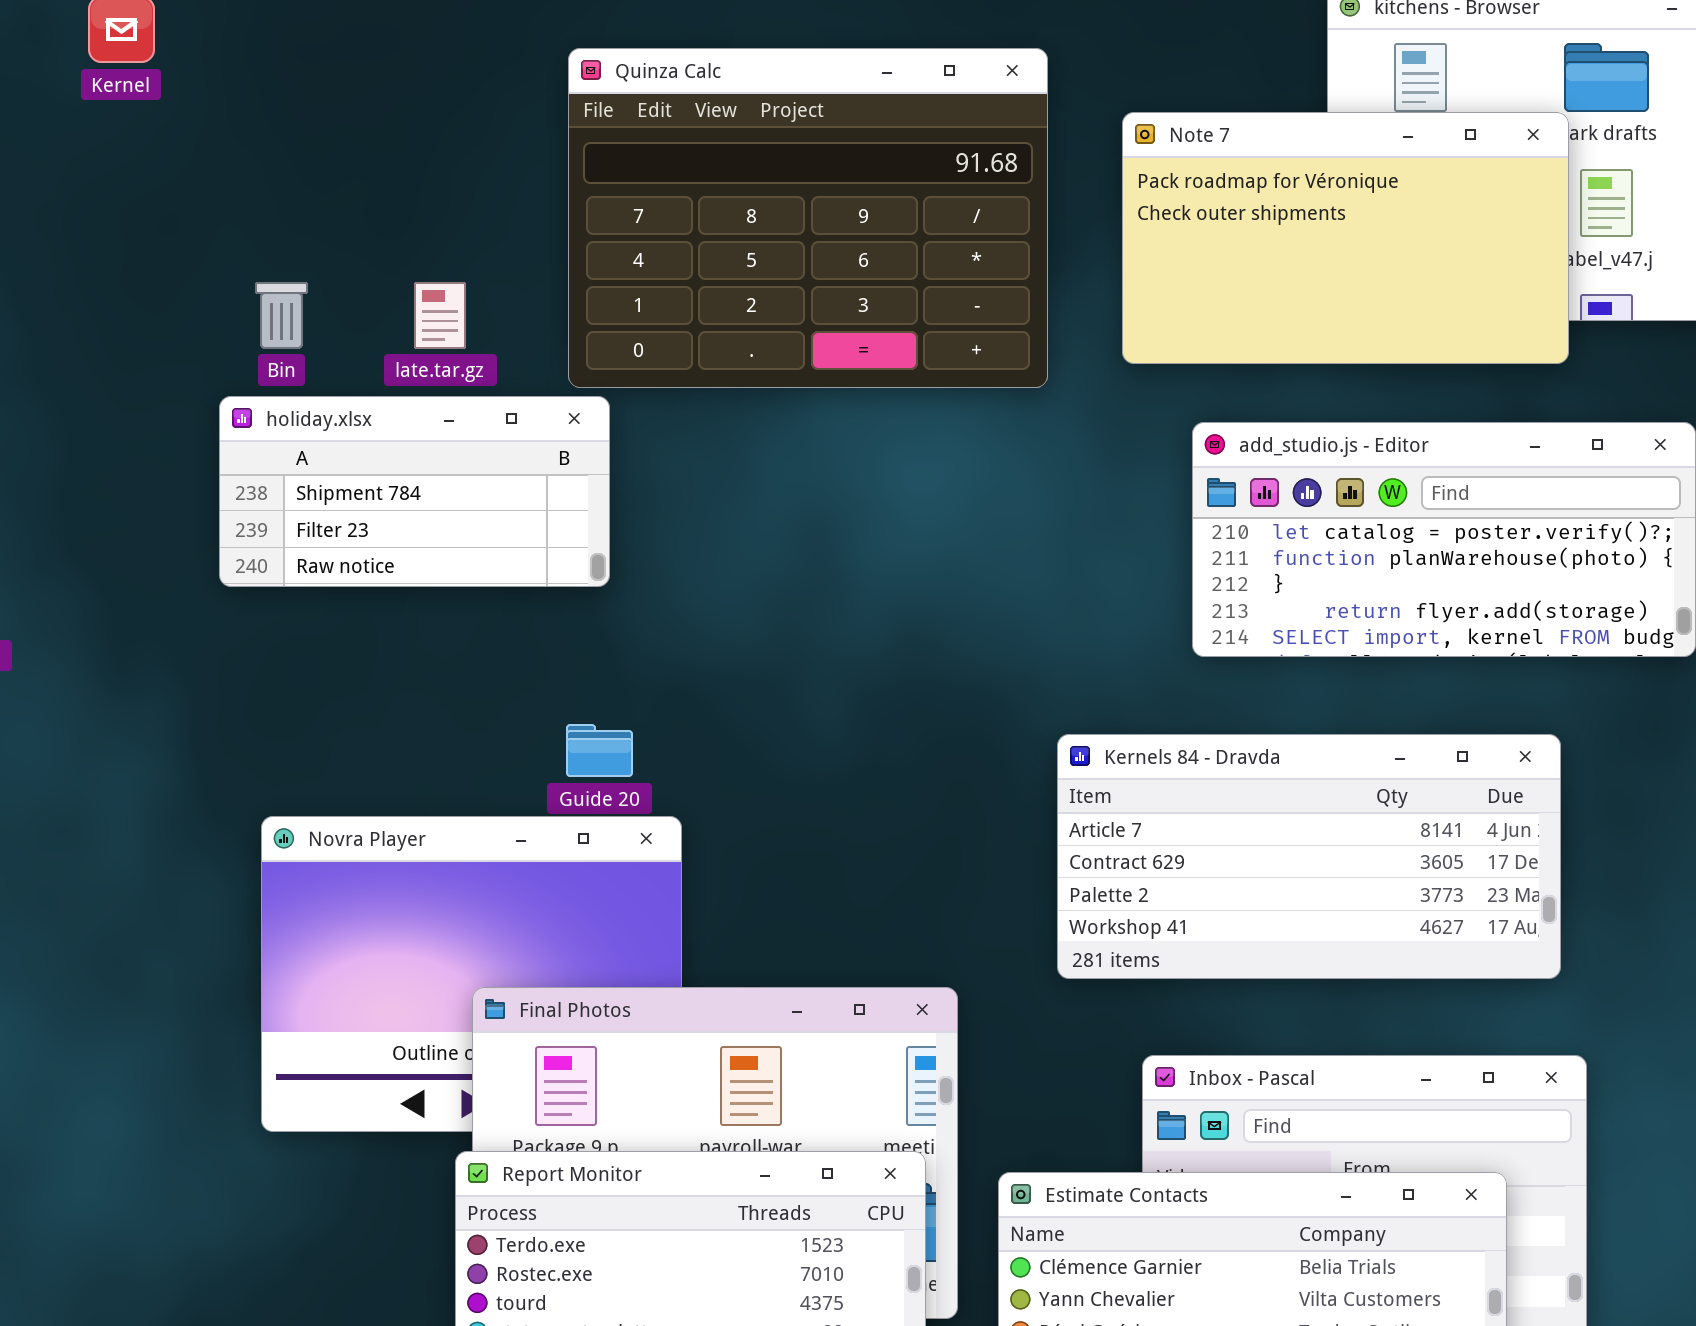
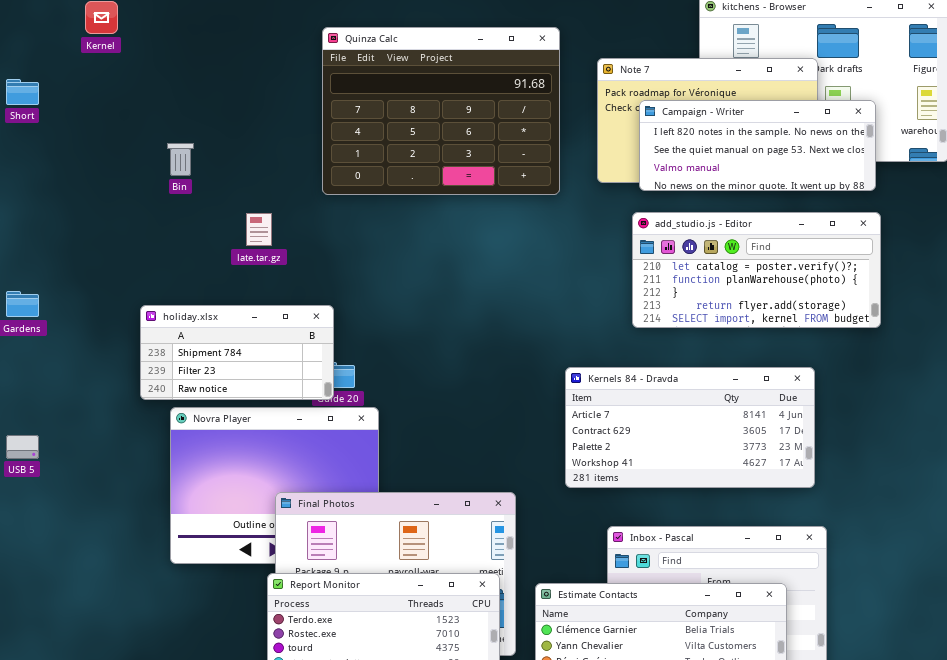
Campaign - Writer: none -> [639,100,876,191], opened
late.tar.gz: [414,282,466,349] -> [246,213,272,246], moved
holiday.xlsx: [219,396,610,587] -> [140,305,334,400], moved

